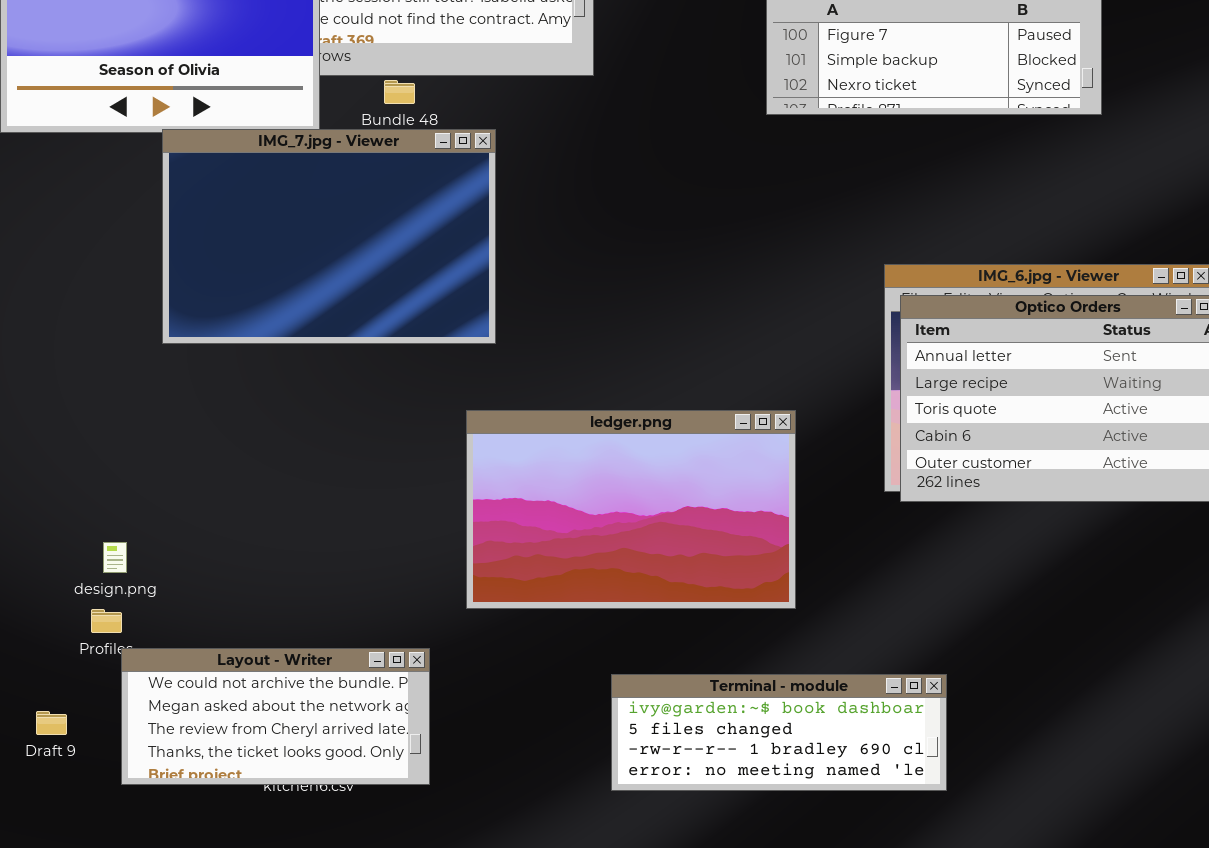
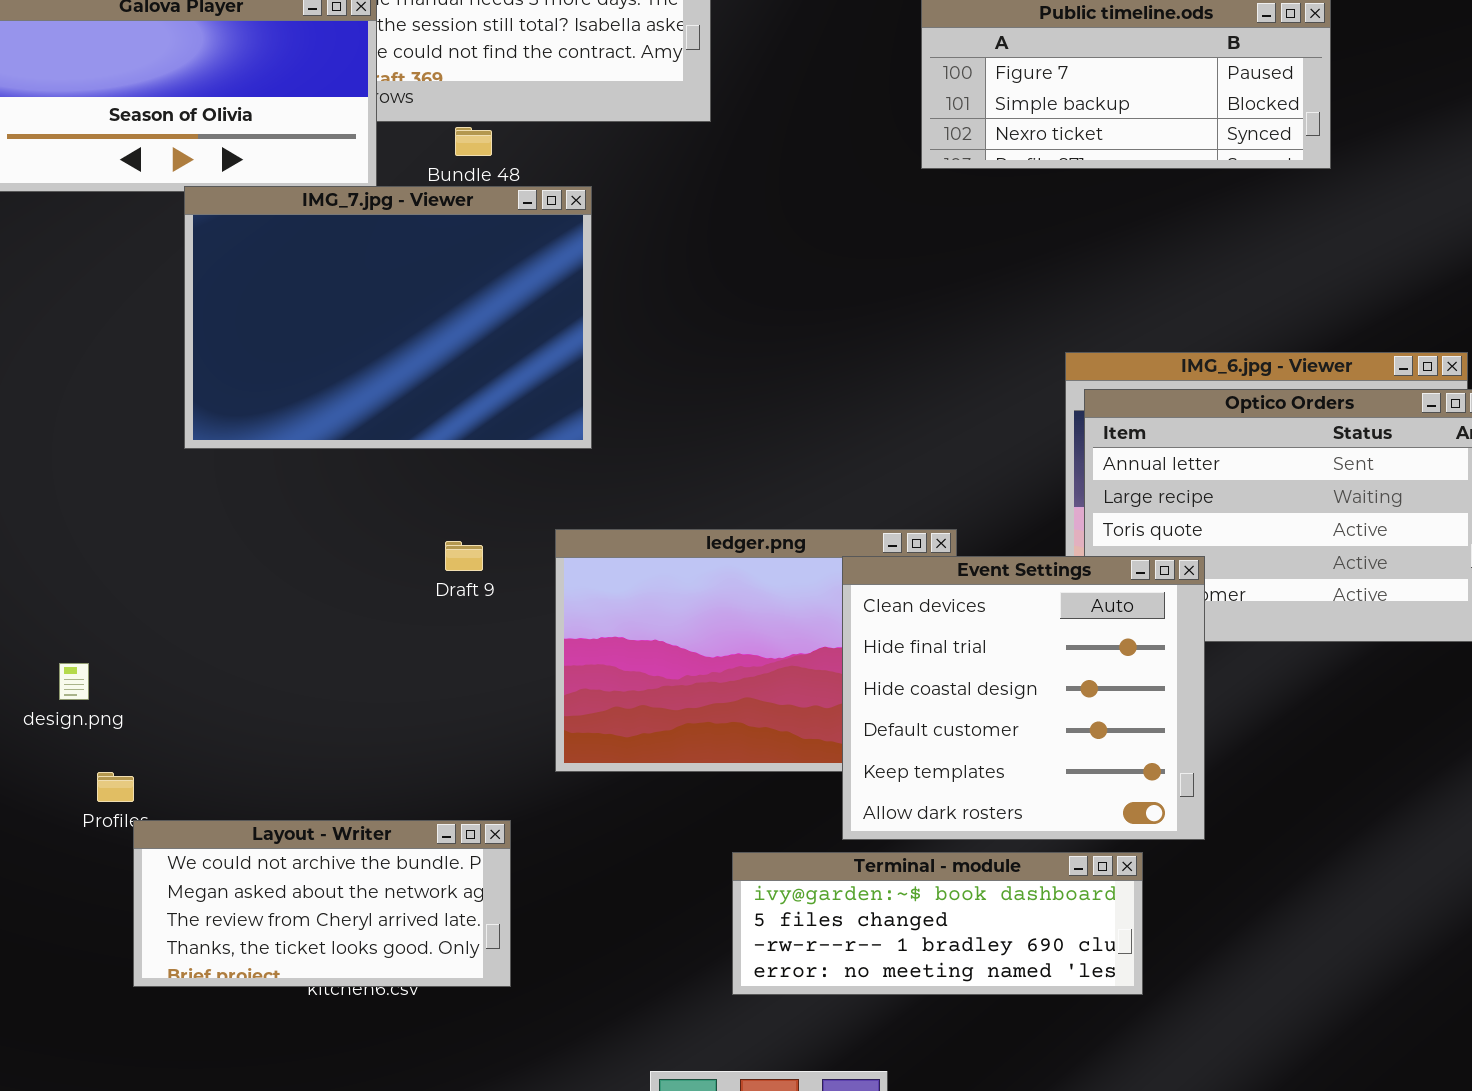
Event Settings: none -> [842,556,1205,840], opened
design.png: [103,542,127,573] -> [59,663,89,700], moved
Draft 9: [36,711,67,735] -> [445,541,483,571], moved

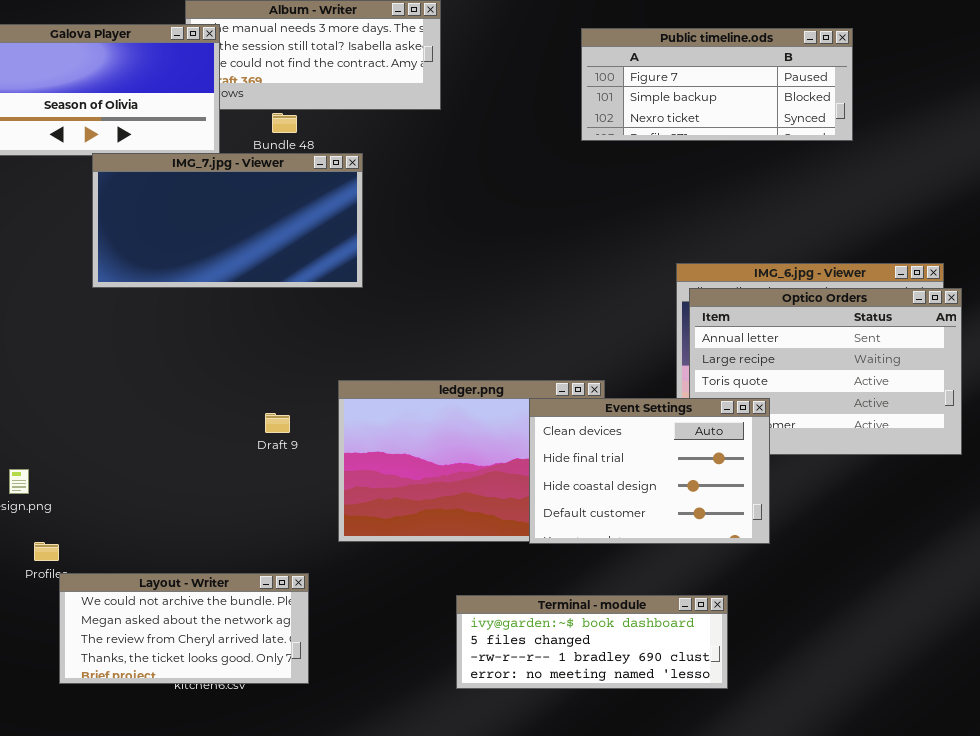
IMG_7.jpg - Viewer: [184,186,592,449] -> [92,153,363,288], resized
Draft 9: [445,541,483,571] -> [265,413,290,433], moved
Event Settings: [842,556,1205,840] -> [529,398,770,544], resized

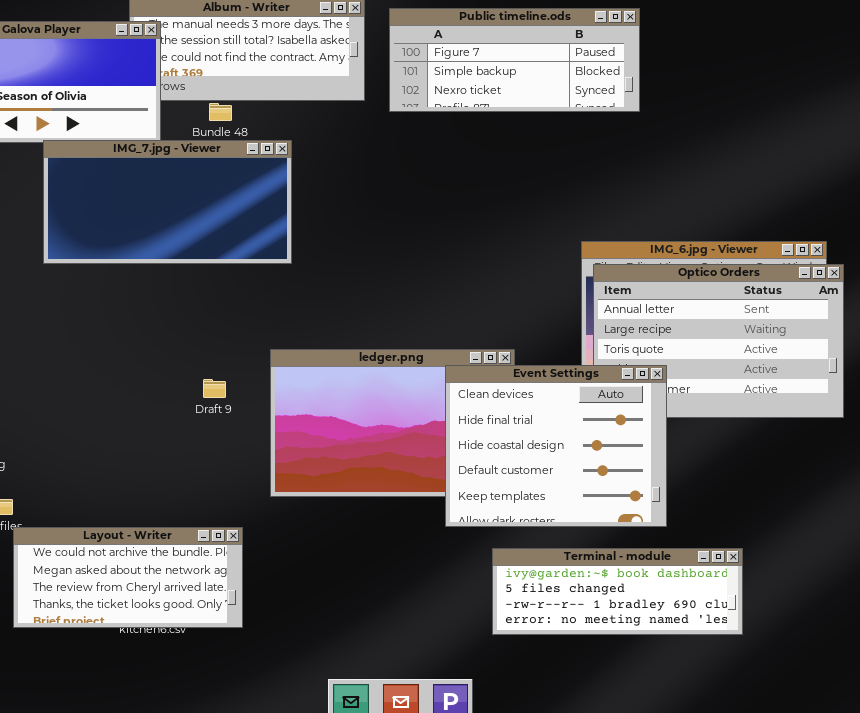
Public timeline.ods: [581,28,853,141] -> [389,8,640,112], moved
Event Settings: [529,398,770,544] -> [445,365,667,527], resized
Terminal - module: [456,595,728,689] -> [492,548,743,635], moved

